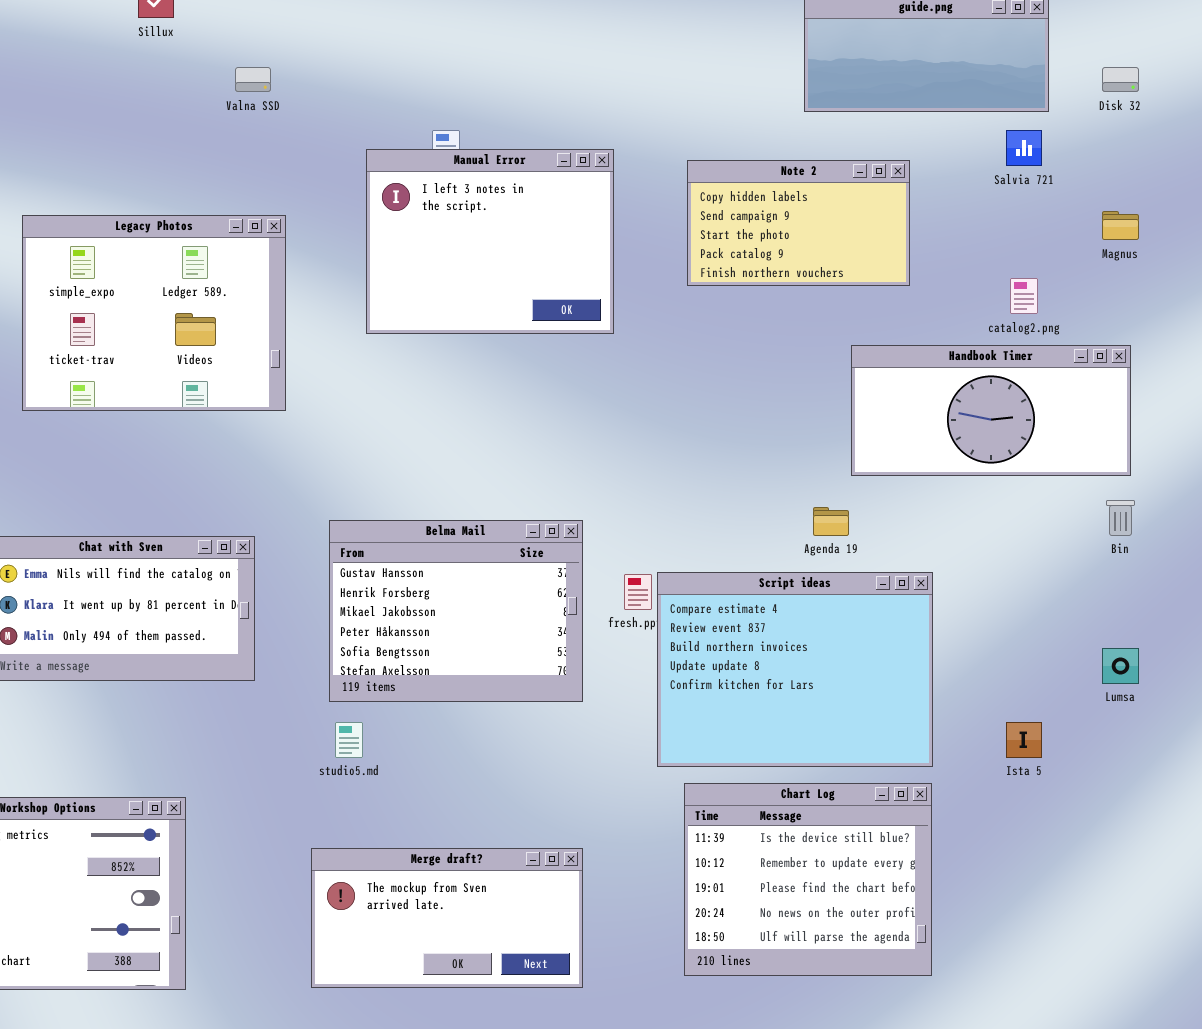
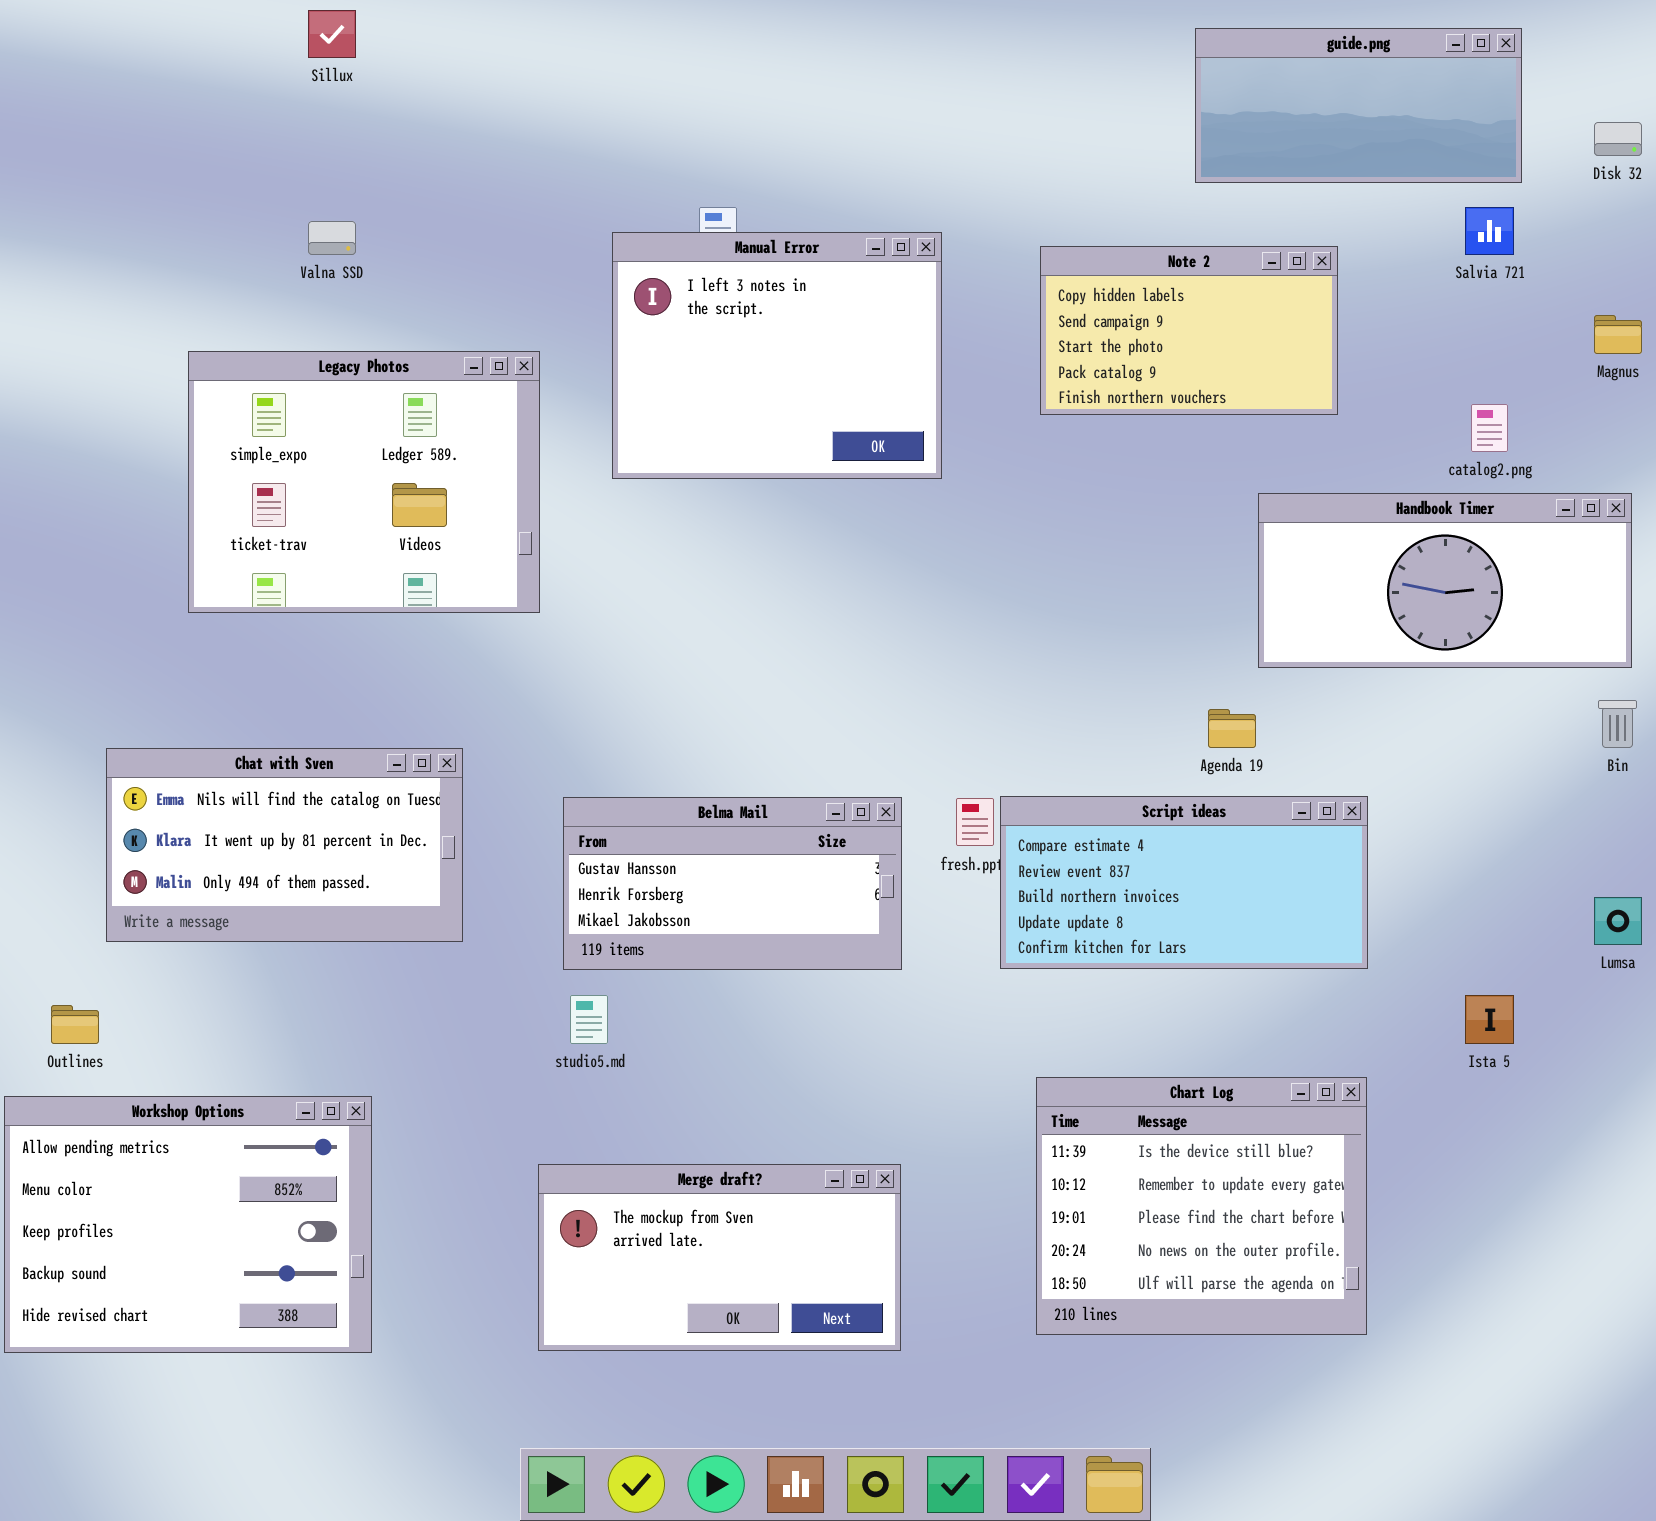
Valna SSD: [235,67,271,92] -> [308,221,356,255], moved
Legacy Photos: [22,215,286,411] -> [188,351,540,613], moved
Belma Mail: [329,520,583,702] -> [563,797,902,970], resized
Script ideas: [657,572,933,767] -> [1000,796,1368,969], resized

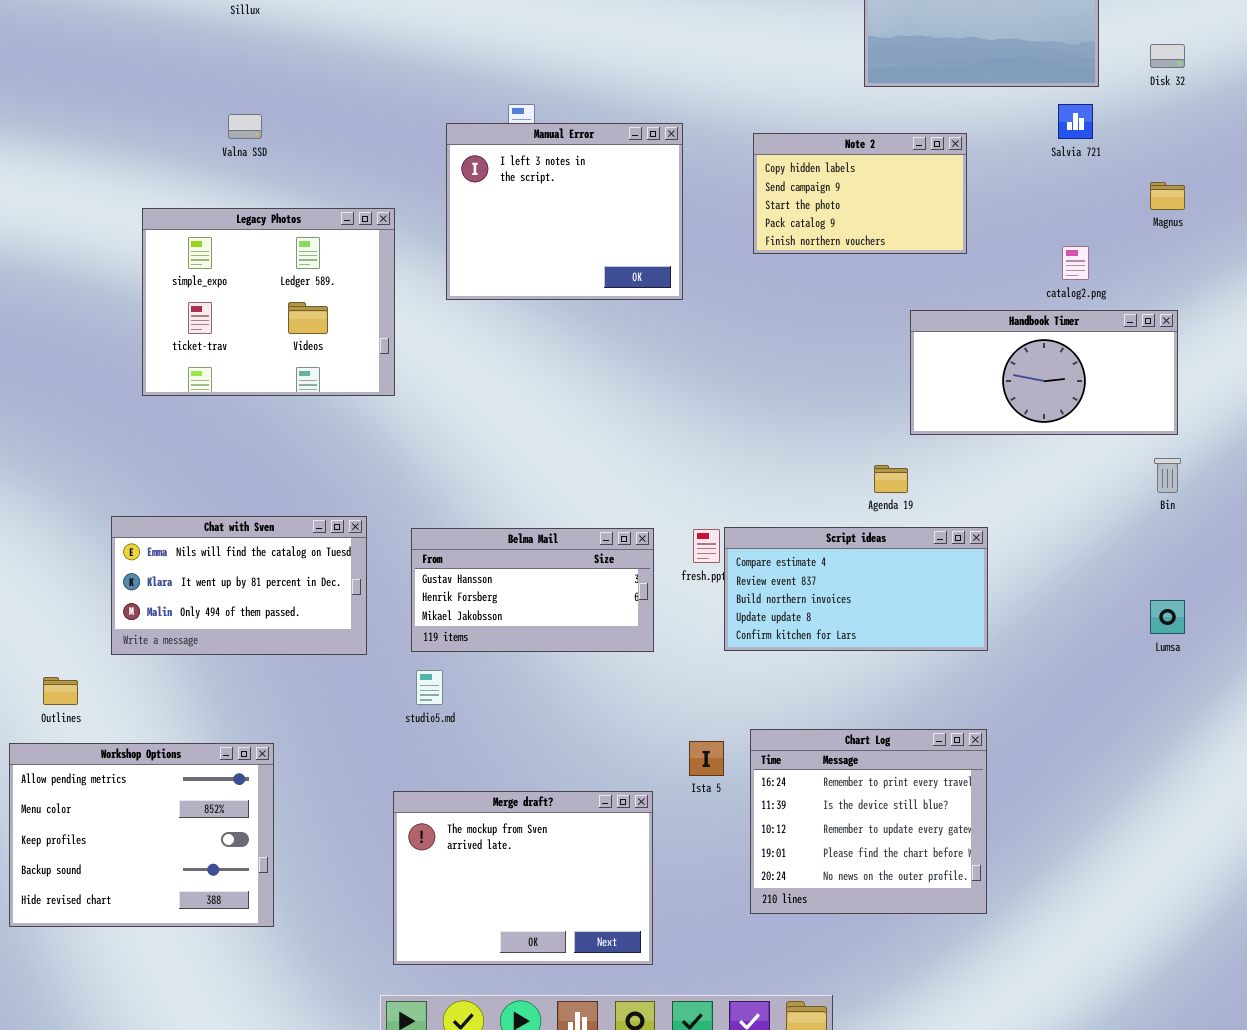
Chat with Sven: [106,748,463,942] -> [111,516,367,655], moved
Ista 5: [1465,995,1514,1044] -> [689,741,724,776], moved
Chart Log: [1036,1077,1367,1335] -> [750,729,987,914], scrolled up 1 row
Merge draft?: [538,1164,901,1351] -> [393,791,653,965], resized

